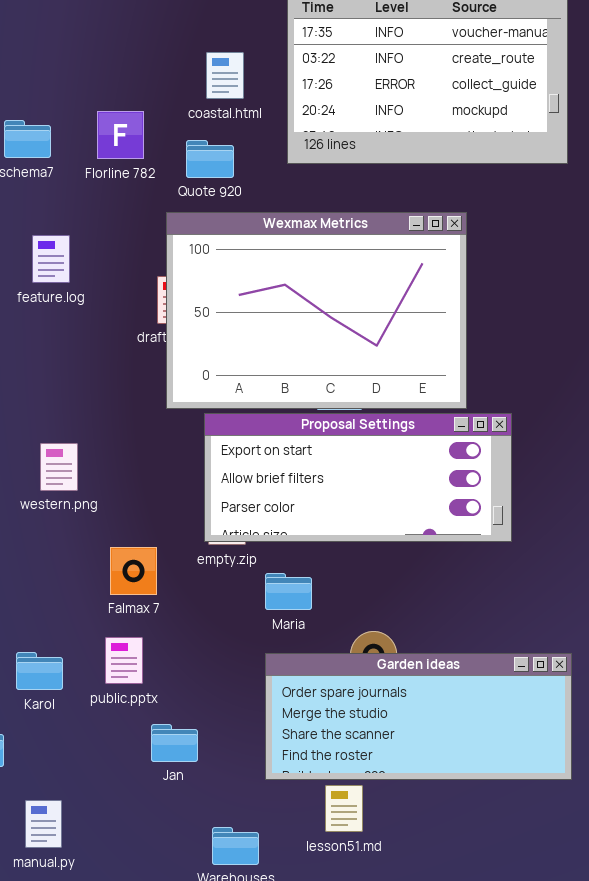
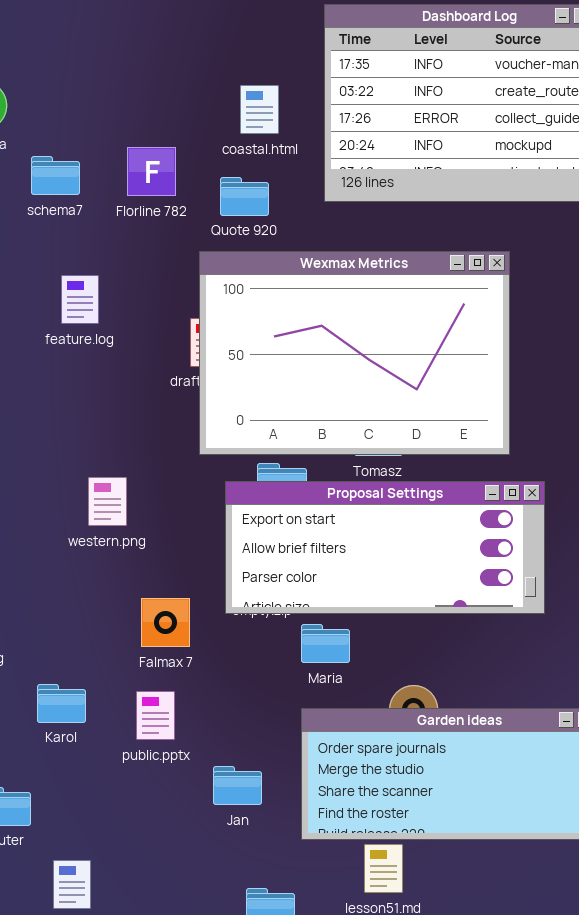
Proposal Settings: [204,413,512,542] -> [225,481,545,614], moved
western.png: [40,443,78,491] -> [88,477,127,526], moved
Karol: [16,652,63,690] -> [37,684,86,723], moved
Jan: [151,724,198,762] -> [213,766,262,805], moved

